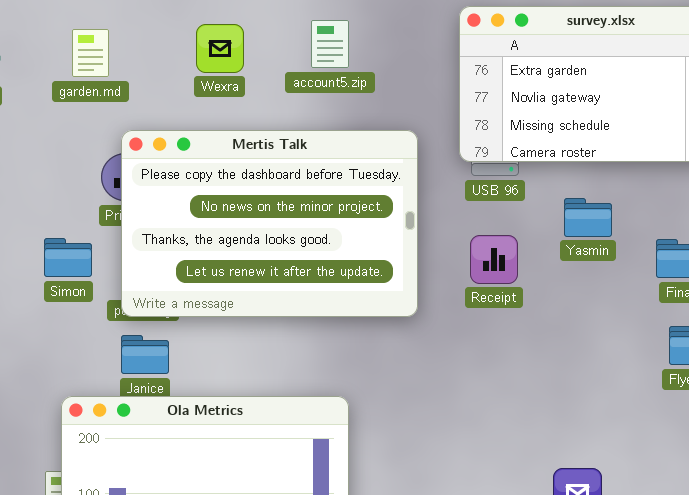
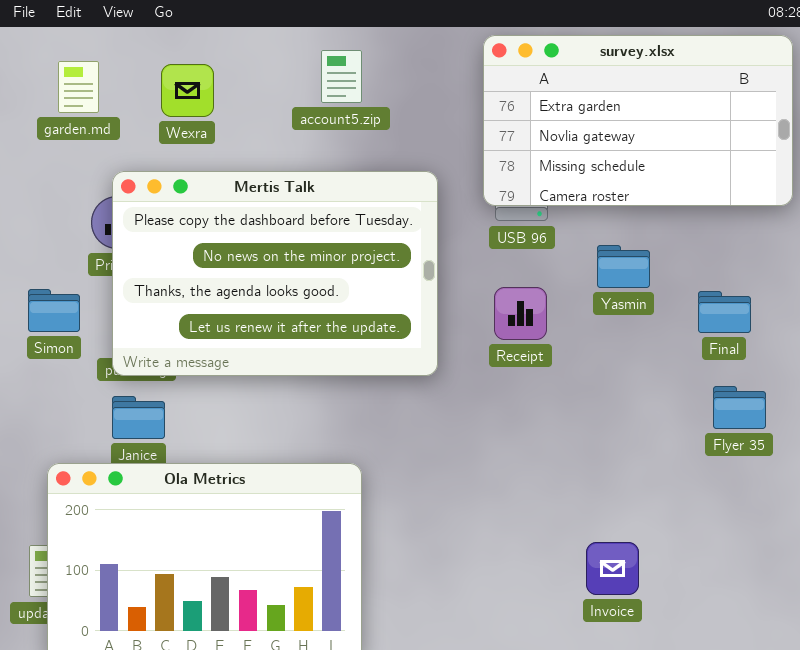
Wexra: [196,24,244,73] -> [161,64,214,117], moved

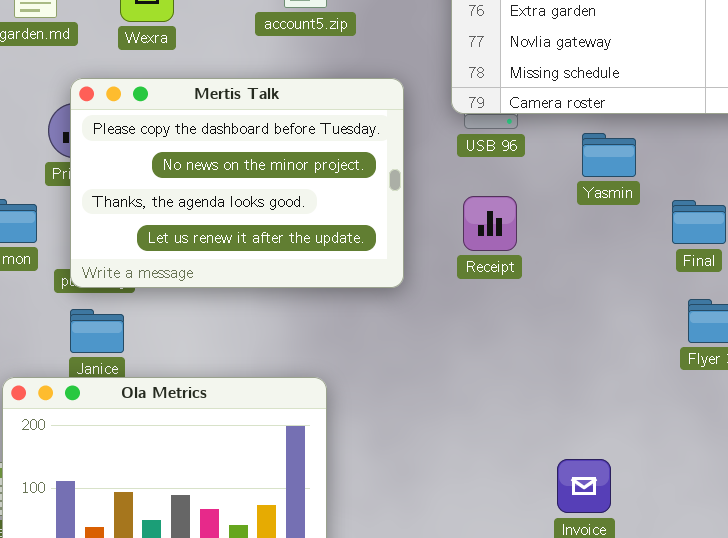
Yasmin: [597,245,650,288] -> [582,133,636,177], moved

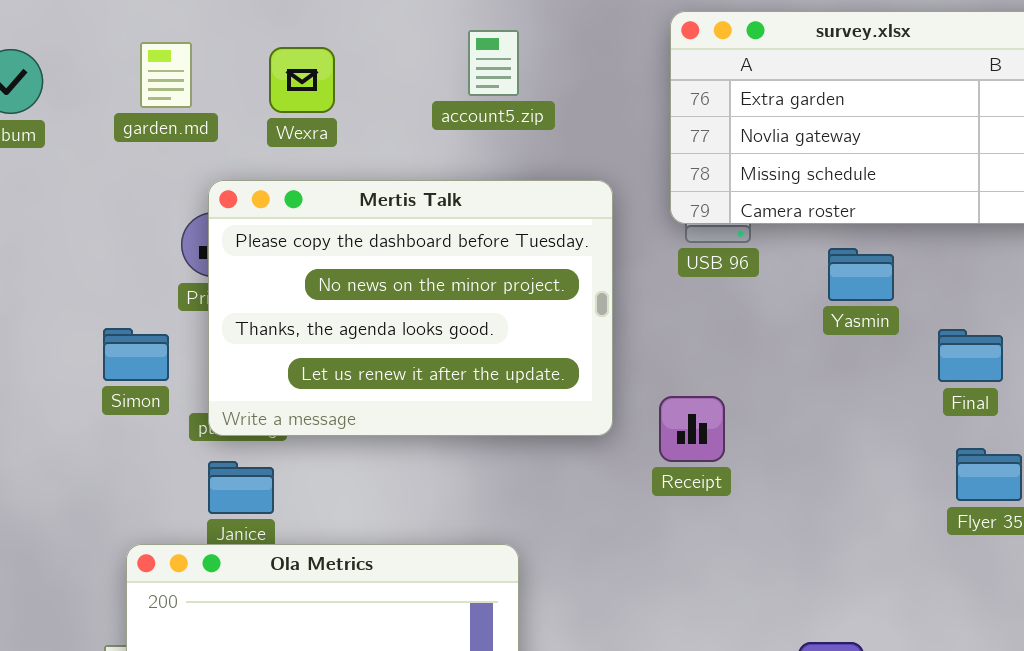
Receipt: [463,196,517,251] -> [659,396,725,462], moved

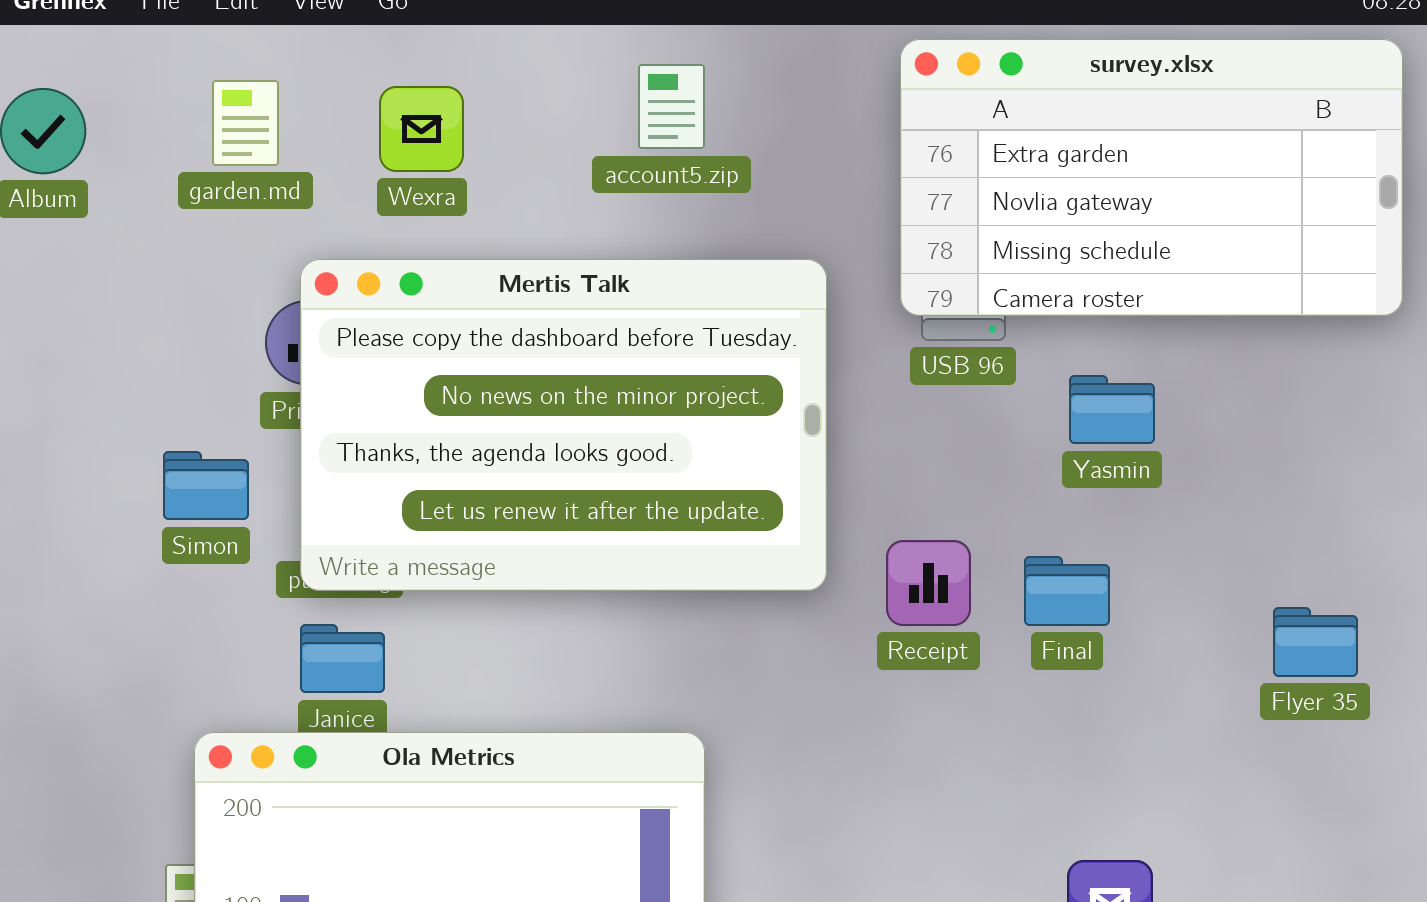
Yasmin: [828,248,894,301] -> [1069,375,1155,444], moved
Final: [938,329,1003,382] -> [1024,556,1110,626], moved

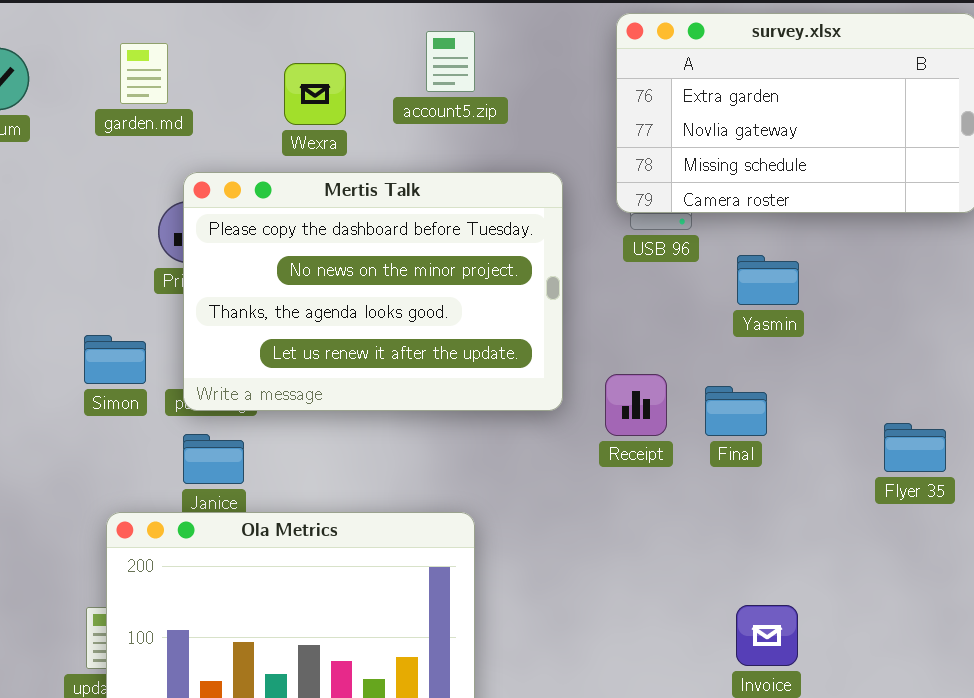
Wexra: [379,86,464,172] -> [284,63,346,125], moved
Simon: [163,451,249,520] -> [84,335,146,384], moved

